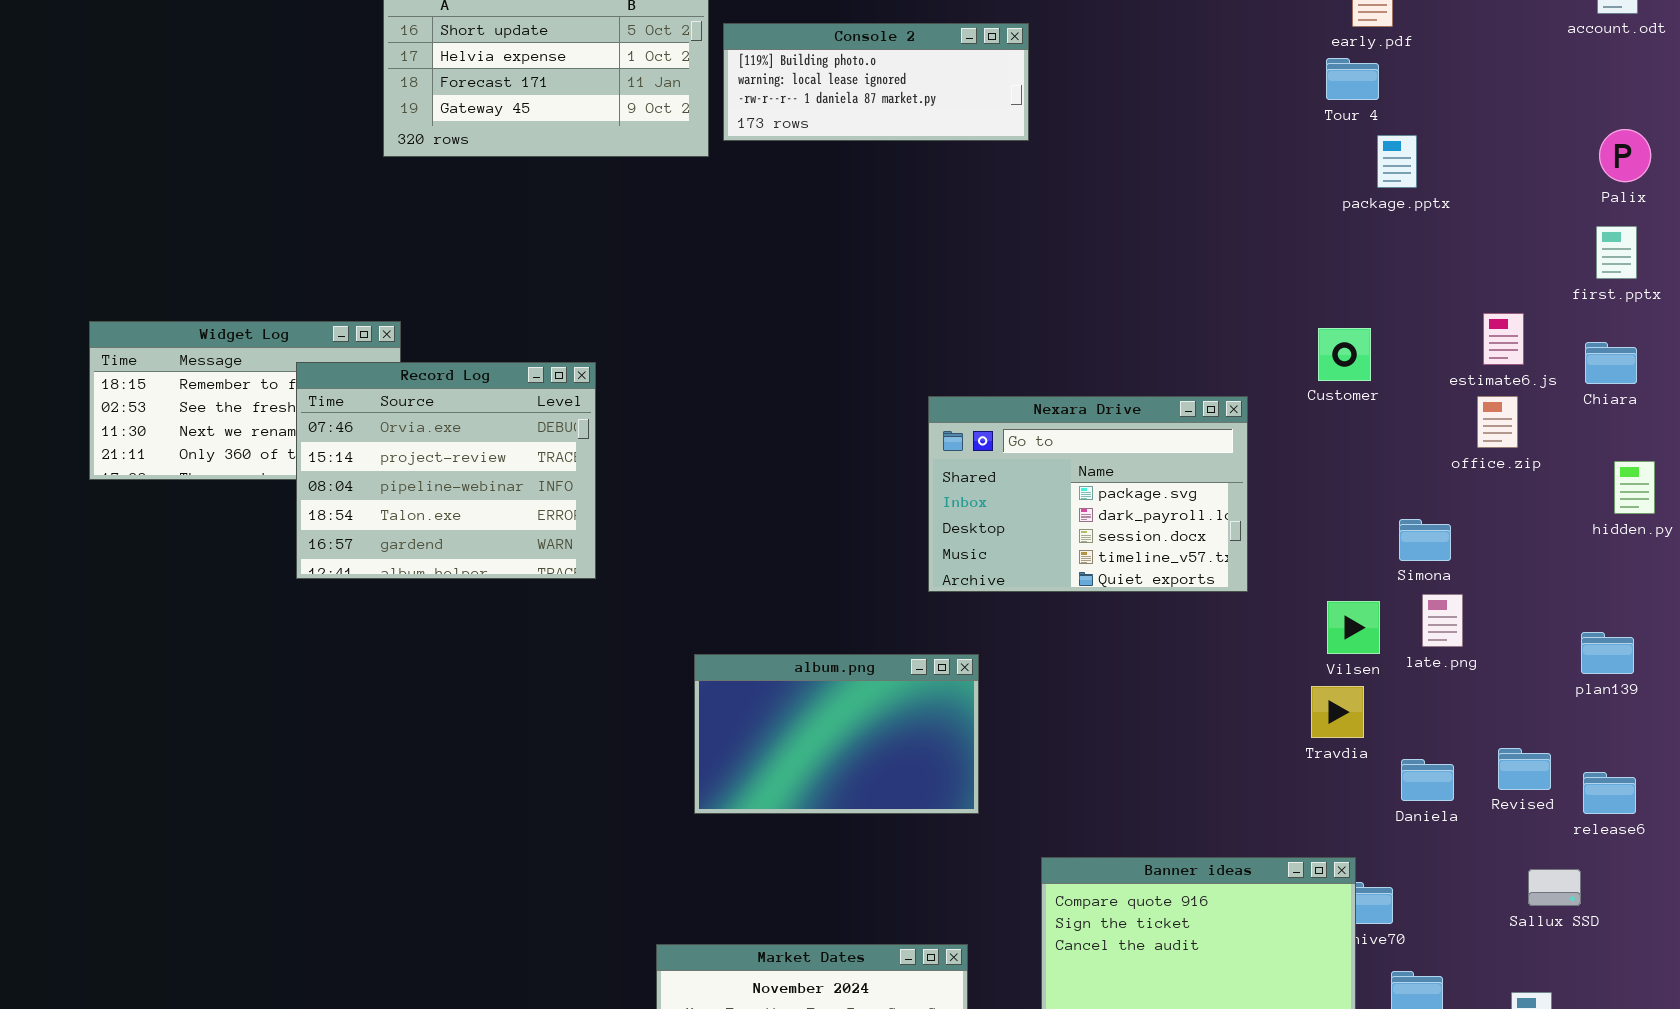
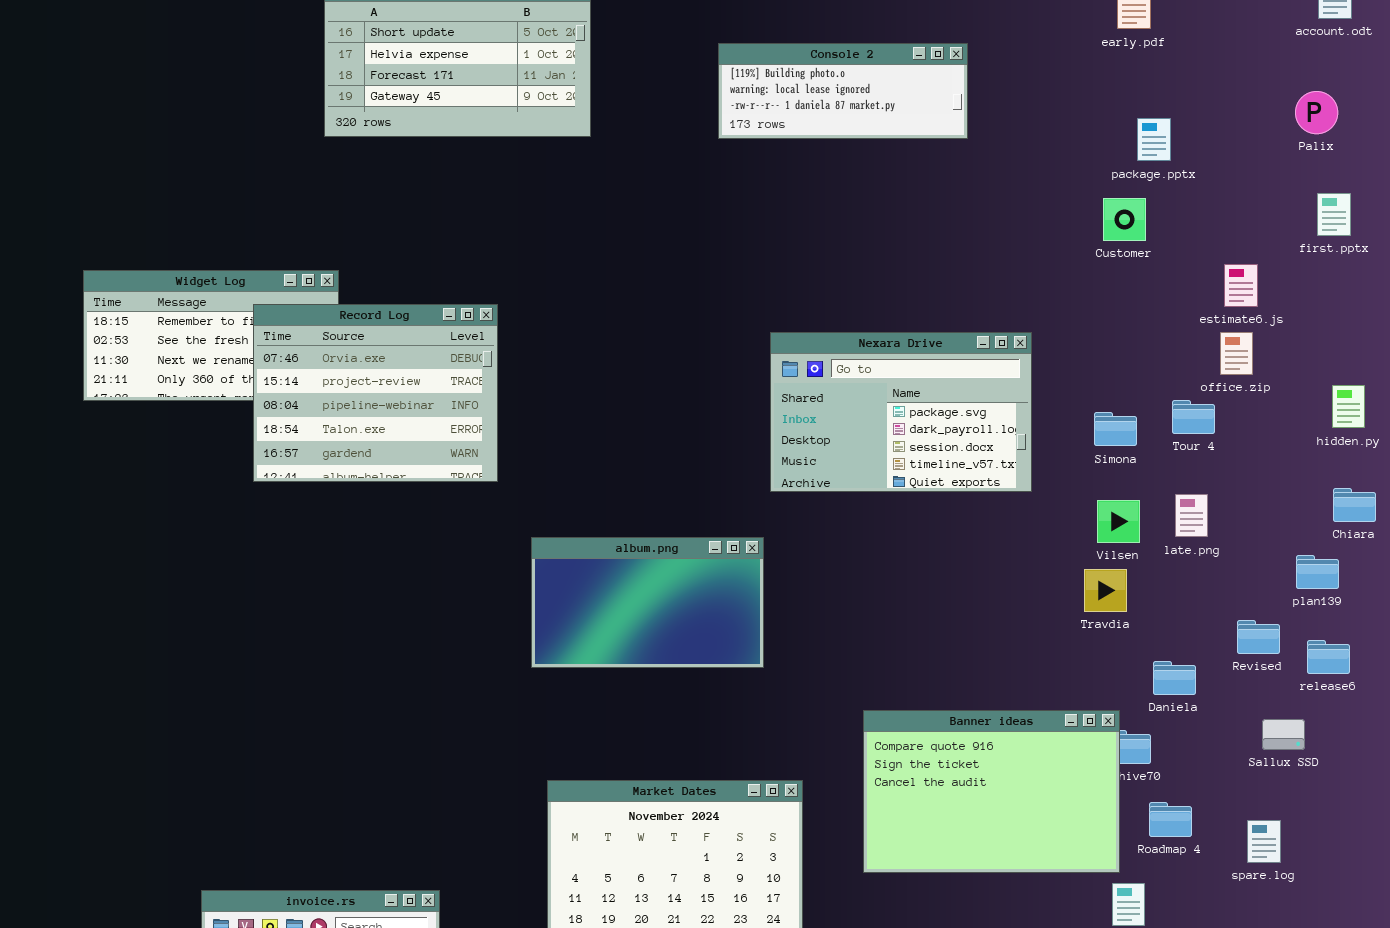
Console 2: [723,23,1029,141] -> [718,43,968,139], moved
Tour 4: [1326,58,1379,100] -> [1172,400,1215,434], moved
Palix: [1599,129,1651,182] -> [1295,91,1338,134], moved
Customer: [1318,328,1371,381] -> [1103,198,1146,241], moved
Chiara: [1585,342,1637,384] -> [1333,488,1376,522], moved
Simona: [1399,519,1451,561] -> [1094,412,1137,446], moved
plan139: [1581,632,1634,674] -> [1296,555,1339,589], moved
album.png: [694,654,979,814] -> [531,537,764,668], moved
Daniela: [1401,759,1454,801] -> [1153,661,1196,695], moved

